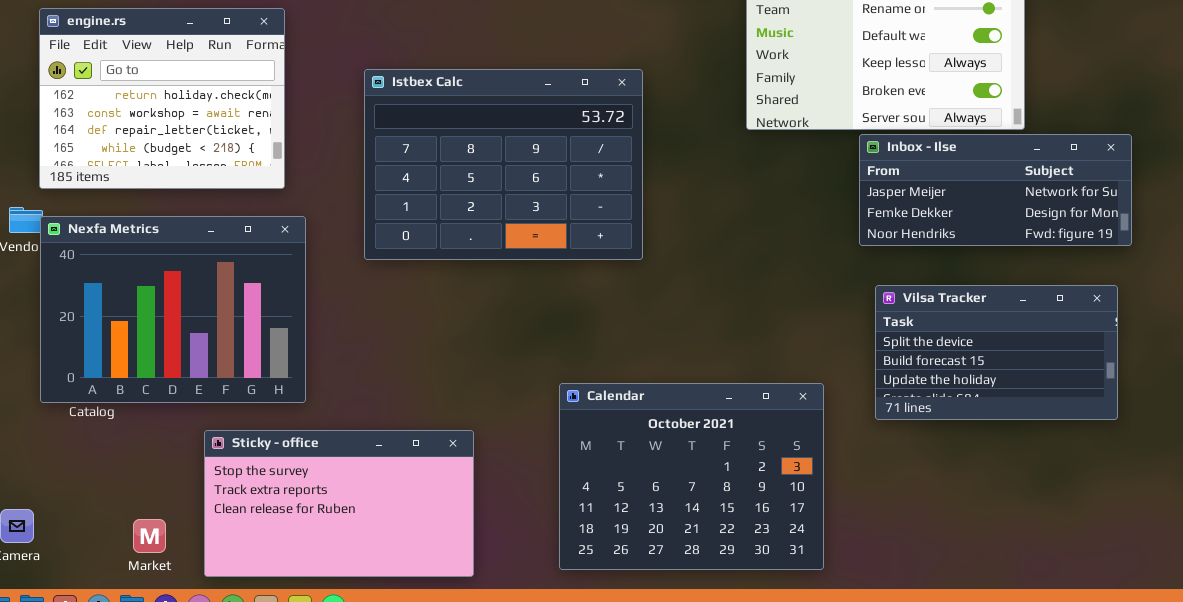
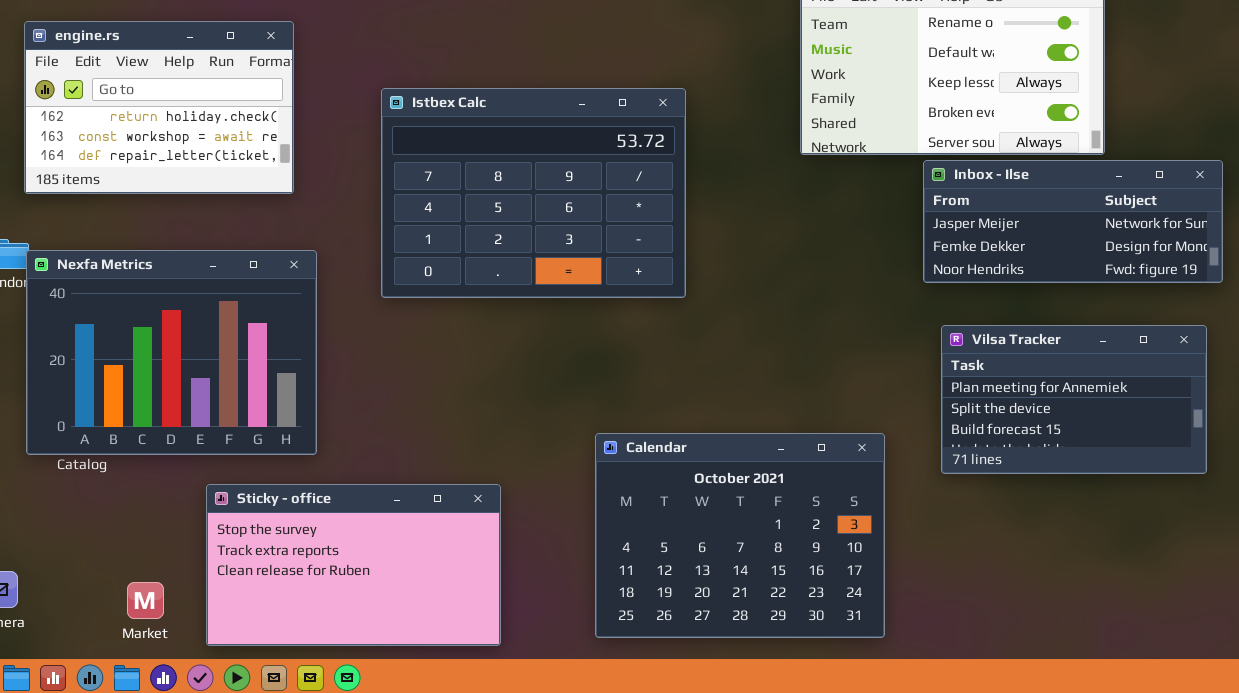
engine.rs: [39,8,285,189] -> [24,21,294,194], resized
Vilsa Tracker: [875,285,1118,420] -> [941,325,1207,474], scrolled up 1 row

